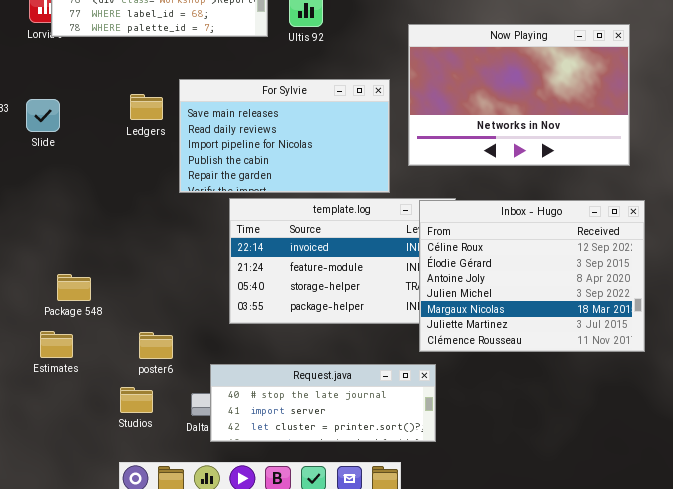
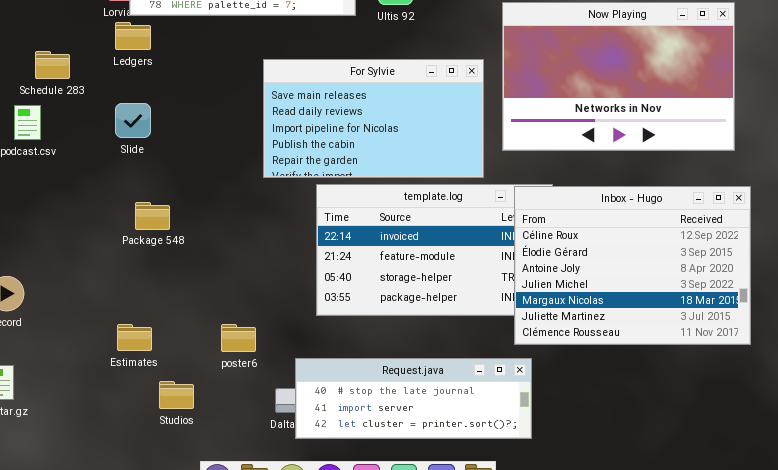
Ledgers: [130,94,163,120] -> [115,22,151,50], moved
Slide: [26,99,60,132] -> [115,103,151,138], moved
Package 548: [57,274,91,301] -> [135,202,170,230], moved
Studios: [120,387,153,413] -> [159,381,194,409], moved

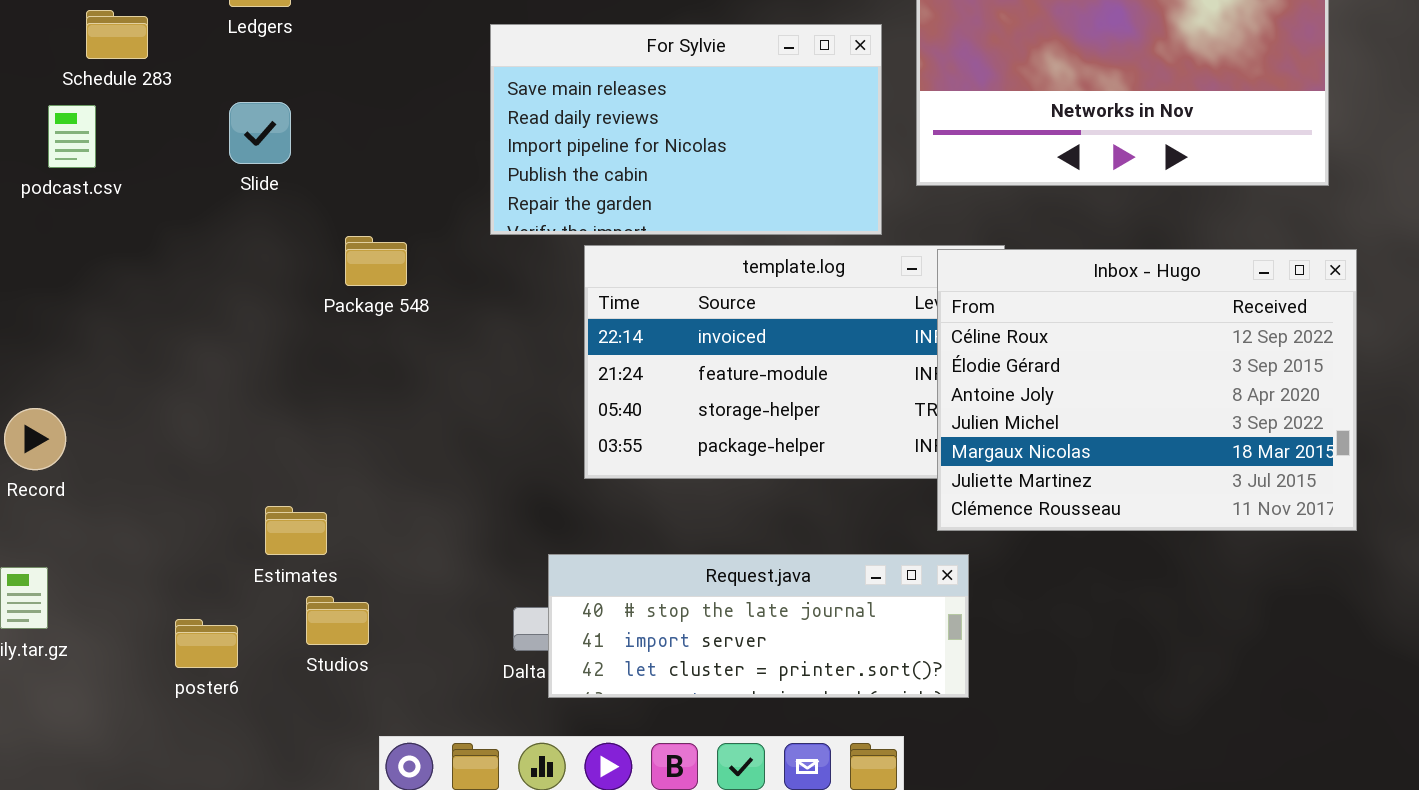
Package 548: [135,202,170,230] -> [345,236,407,286], moved
Estimates: [117,324,152,351] -> [265,506,327,555], moved
poster6: [221,324,256,352] -> [175,619,238,668], moved

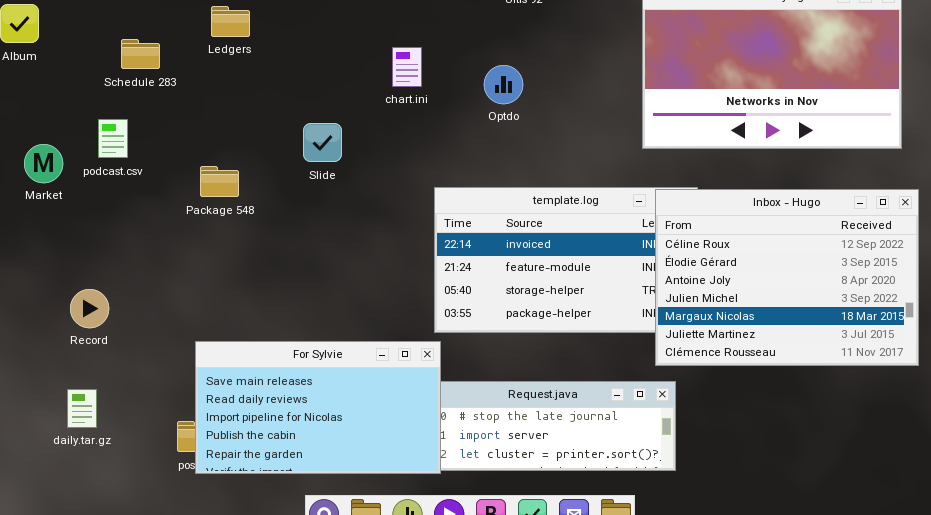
For Sylvie: [490,24,882,235] -> [195,341,441,474], moved
Slide: [229,102,291,164] -> [303,123,342,162], moved
podcast.csv: [48,105,96,168] -> [98,119,128,158], moved
Package 548: [345,236,407,286] -> [200,166,239,197], moved

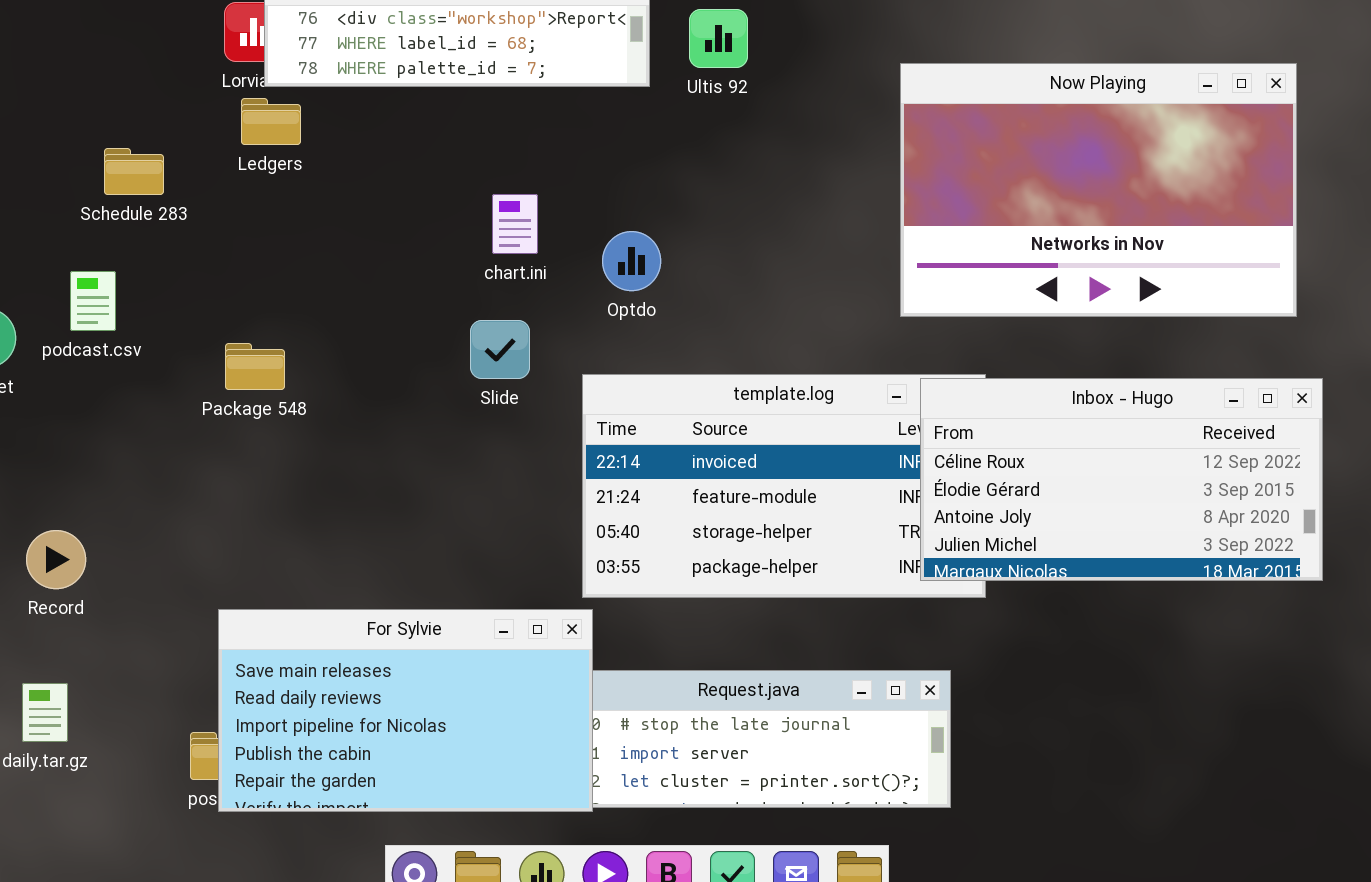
chart.ini: [392,47,422,87] -> [492,194,538,254], moved
Optdo: [484,65,523,104] -> [602,231,661,291], moved
Slide: [303,123,342,162] -> [470,320,530,379], moved
Inbox - Hugo: [655,189,919,366] -> [920,378,1323,581], resized

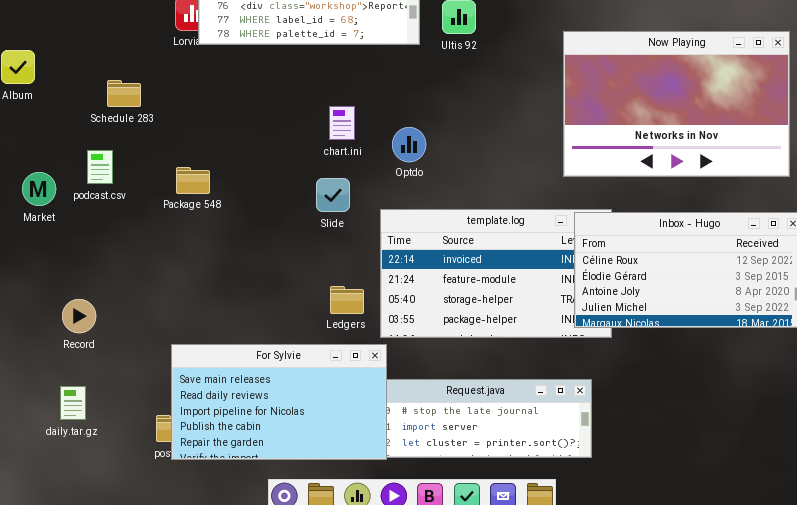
Ledgers: [241,98,301,145] -> [330,286,364,314], moved
Package 548: [225,343,285,390] -> [176,167,210,194], moved

